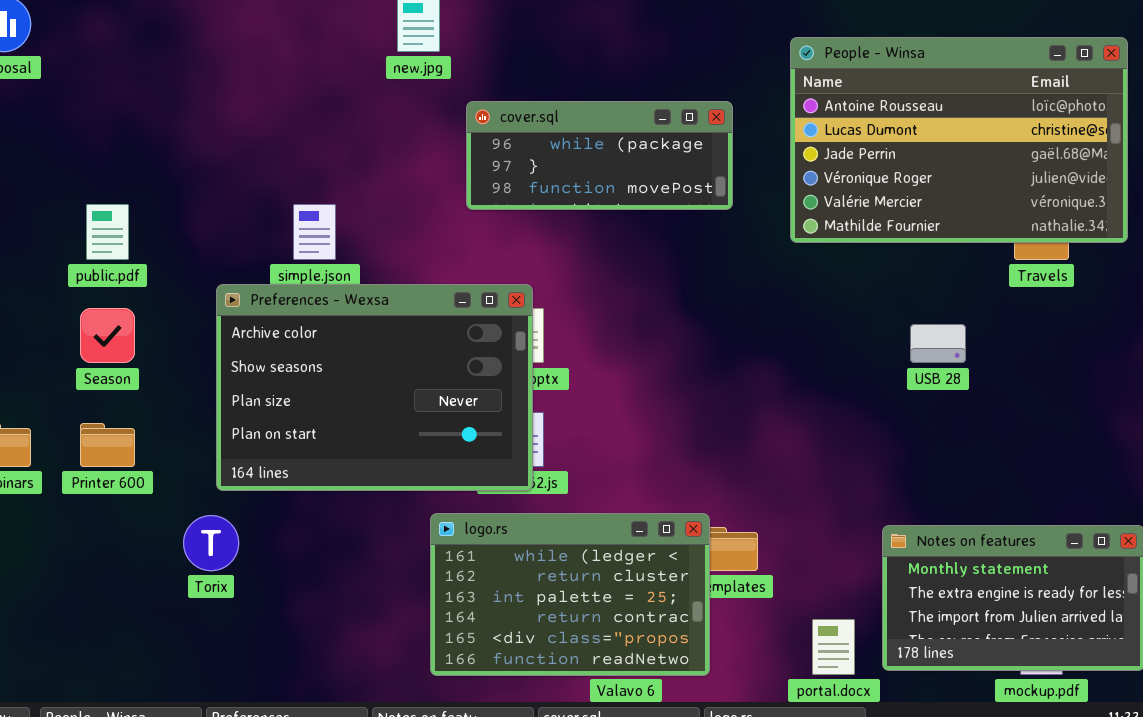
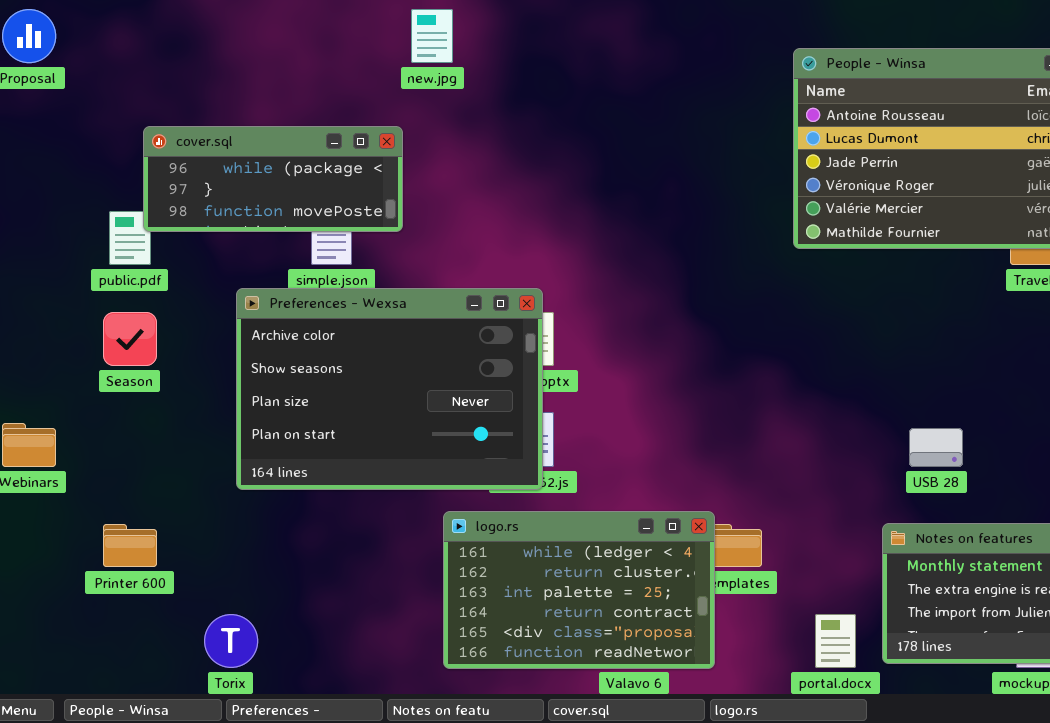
cover.sql: [466,101,733,210] -> [143,126,403,232], moved
USB 28: [910,324,966,363] -> [909,428,963,467], moved
Printer 600: [80,423,135,467] -> [103,524,157,567], moved
Torix: [183,515,239,571] -> [204,614,258,668], moved

